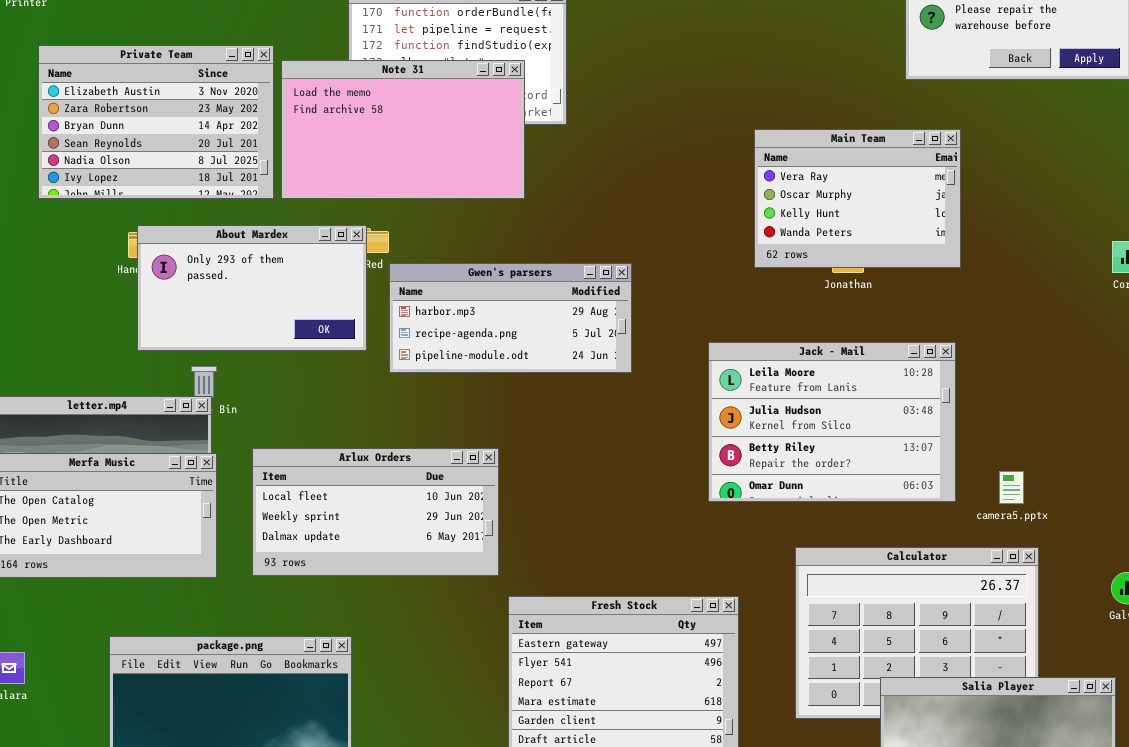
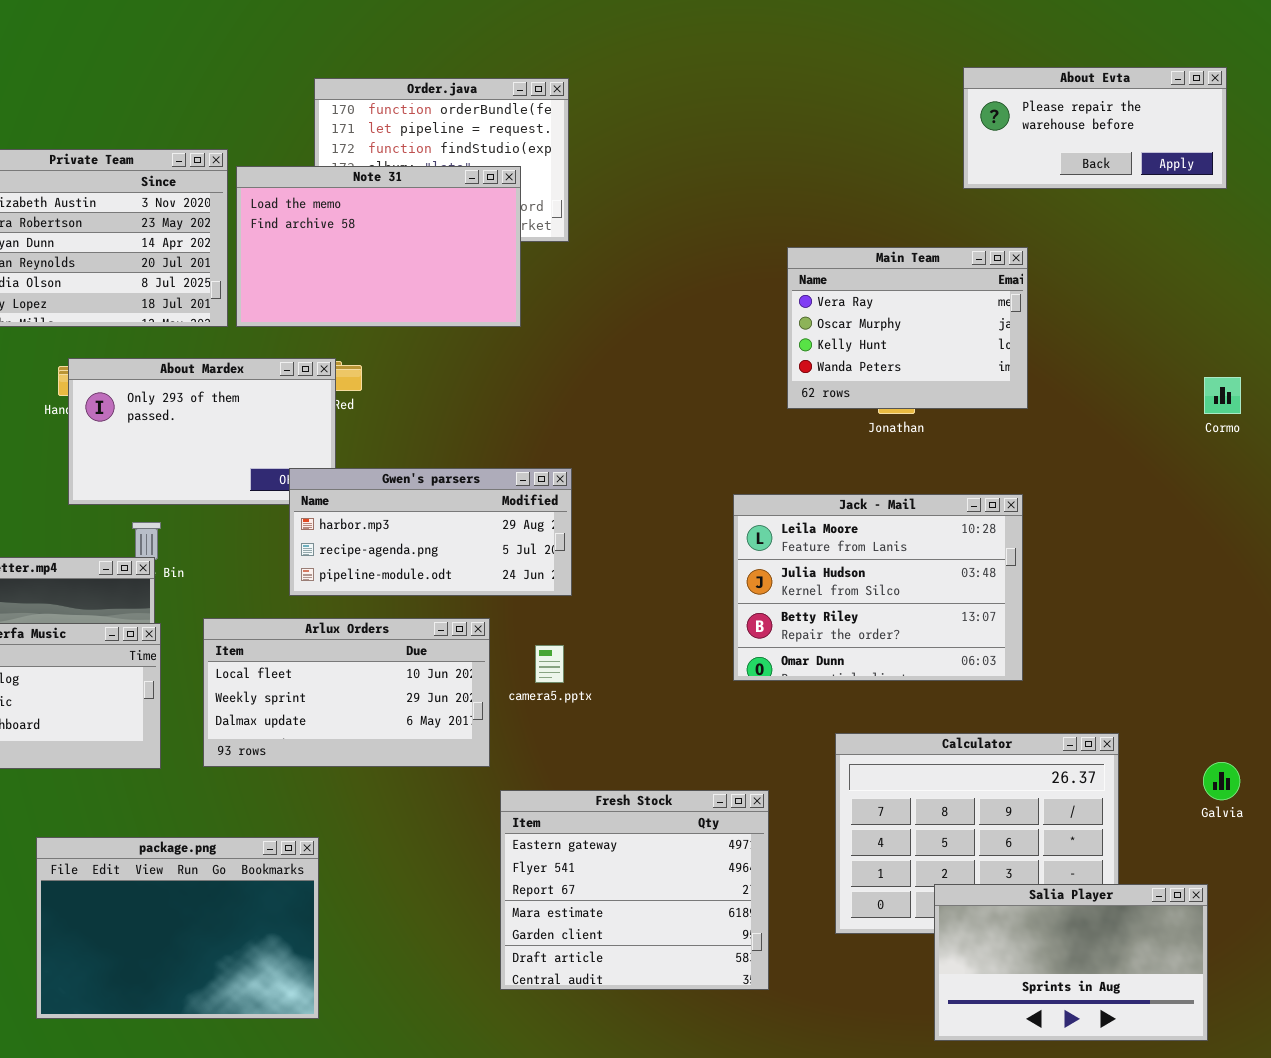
Gwen's parsers: [389,263,632,373] -> [289,468,572,596], moved
camera5.pptx: [999,471,1024,504] -> [535,645,564,683], moved

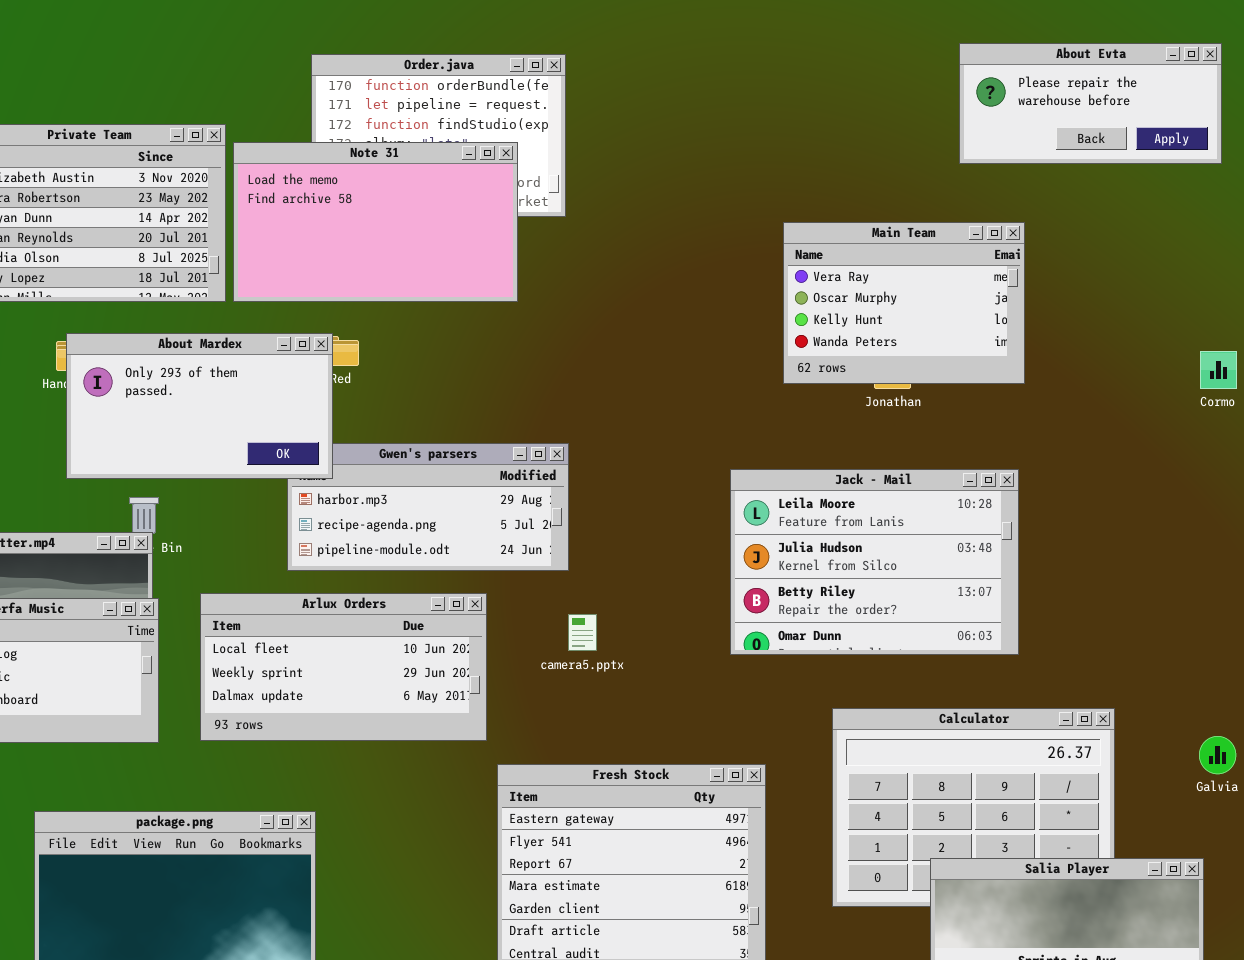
About Mardex: [68,358,336,505] -> [66,333,333,479], raised
camera5.pptx: [535,645,564,683] -> [568,614,597,651], moved

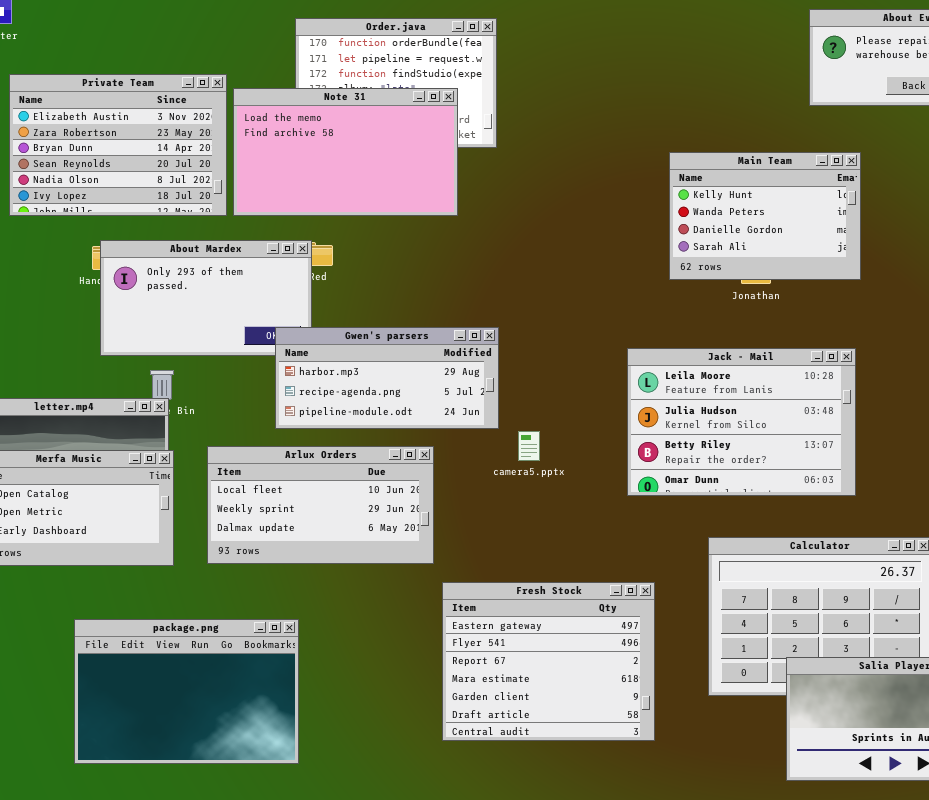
Main Team: [783,222,1025,384] -> [669,152,861,280], scrolled down 2 rows
Gwen's parsers: [287,443,569,571] -> [275,327,499,429], raised
camera5.pptx: [568,614,597,651] -> [518,431,540,461], moved

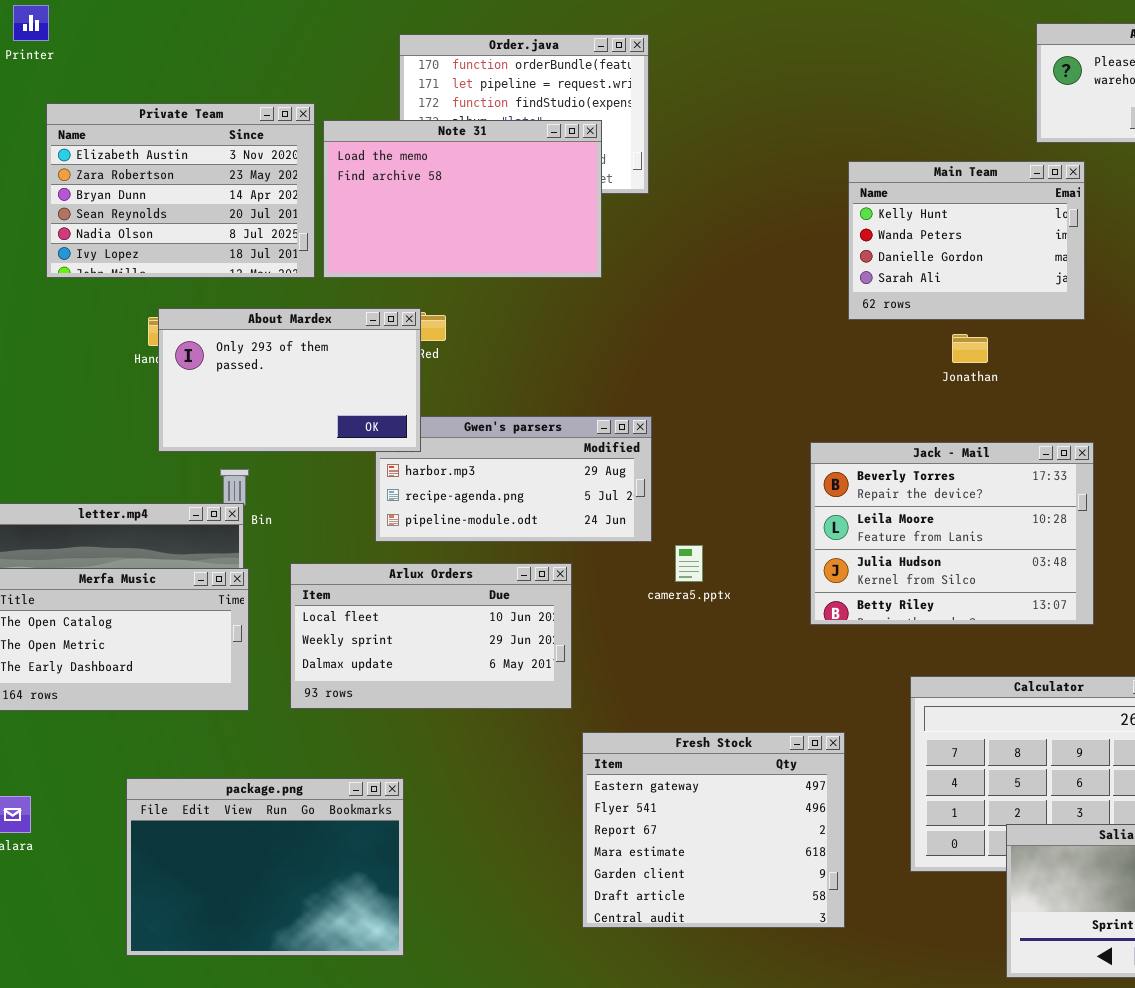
Main Team: [669,152,861,280] -> [848,161,1085,320], moved
About Mardex: [100,240,312,356] -> [158,308,421,452], raised
Jack - Mail: [627,348,856,496] -> [810,442,1094,625], scrolled up 1 row

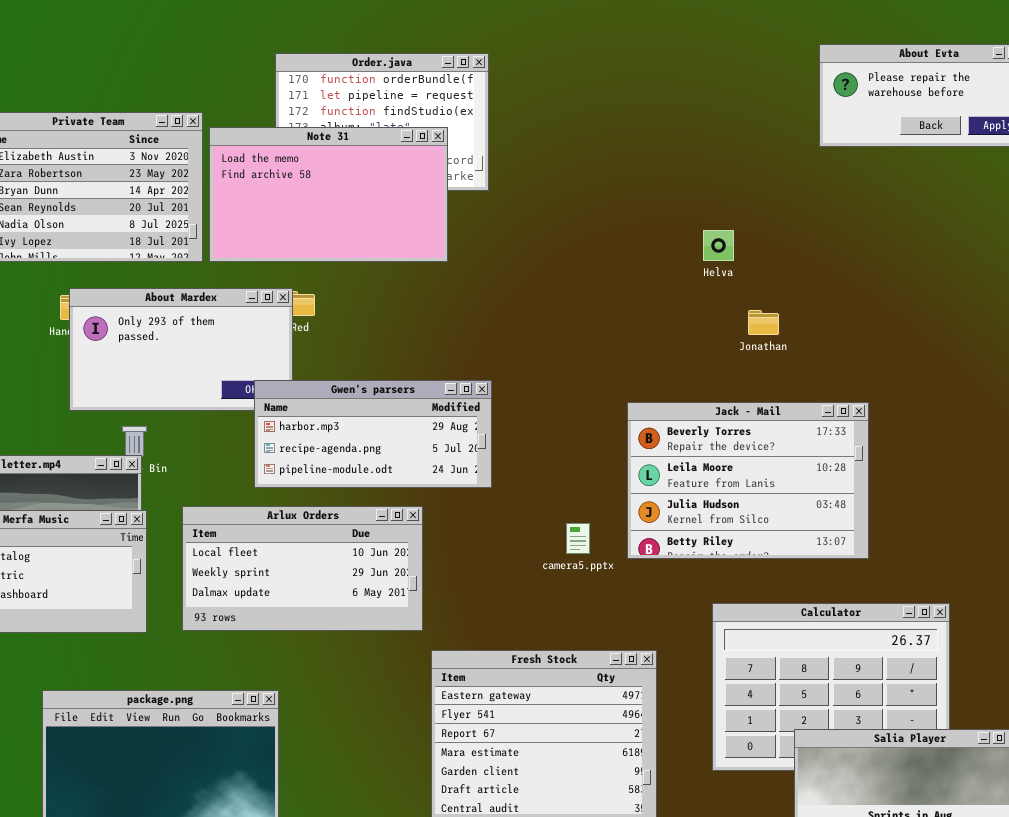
Main Team: [848,161,1085,320] -> none, closed
Gwen's parsers: [375,416,652,542] -> [254,380,492,488], raised
camera5.pptx: [675,545,703,582] -> [566,523,590,554], moved

